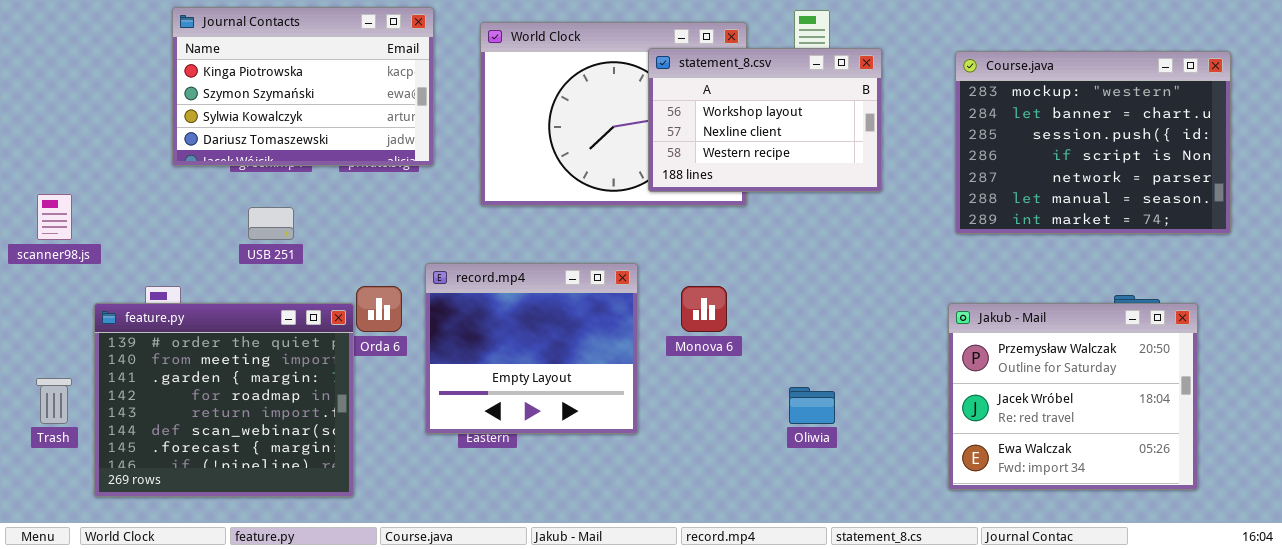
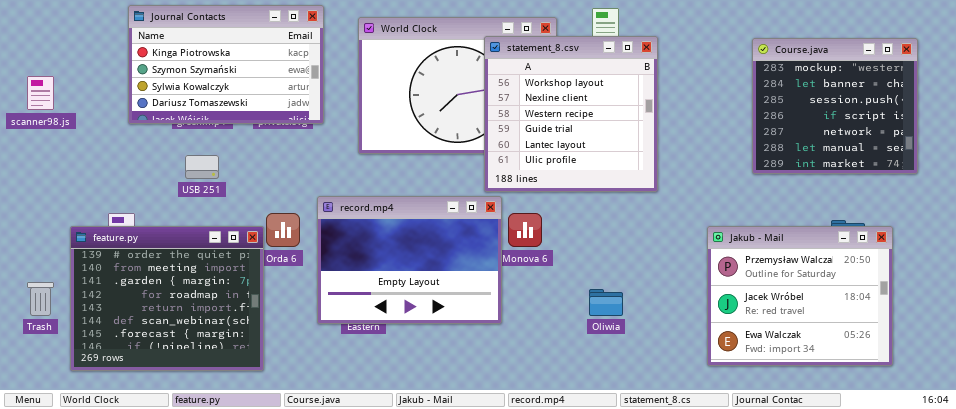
statement_8.csv: [648,48,882,192] -> [484,36,658,192], resized
Course.java: [955,51,1231,234] -> [752,38,918,174], resized
scanner98.js: [37,194,72,240] -> [27,76,54,110], moved
record.mp4: [425,263,638,434] -> [317,196,502,324], resized

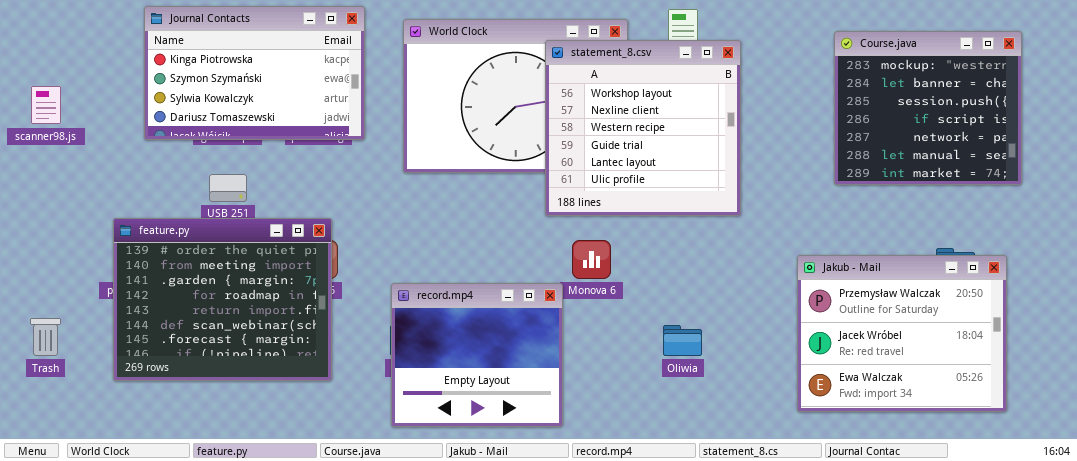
Course.java: [752,38,918,174] -> [834,31,1022,185], moved
record.mp4: [317,196,502,324] -> [391,283,563,427], moved, resized
feature.py: [70,226,264,371] -> [113,218,332,381], moved

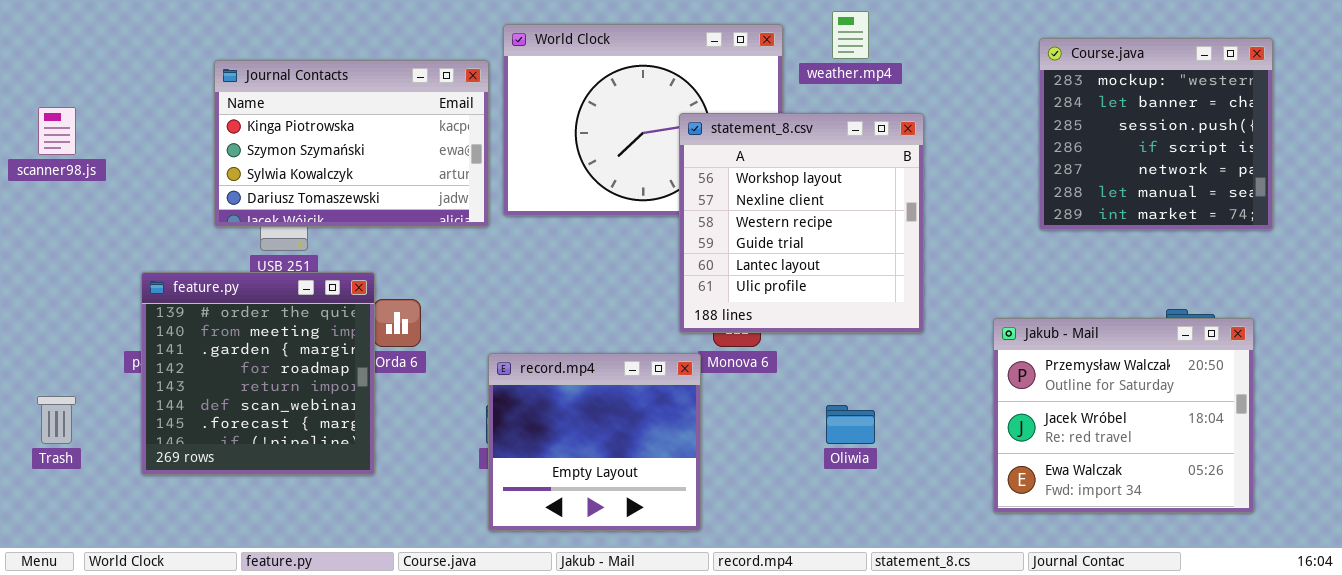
Journal Contacts: [144,6,365,140] -> [214,60,489,227], moved
statement_8.csv: [545,40,741,216] -> [679,113,924,333], moved
feature.py: [113,218,332,381] -> [141,272,375,475], resized

